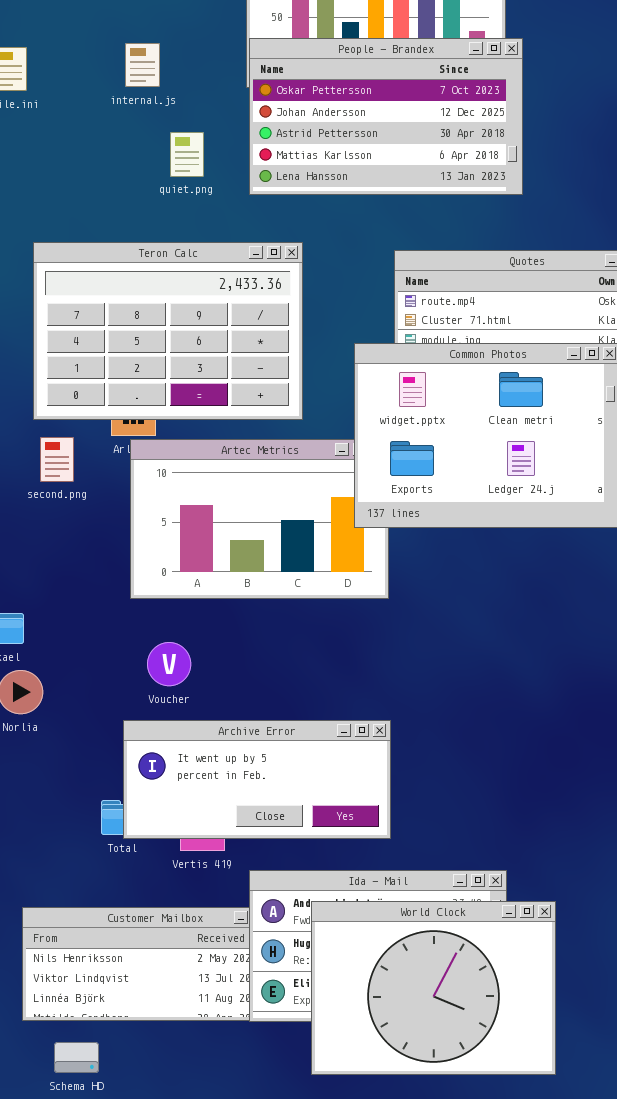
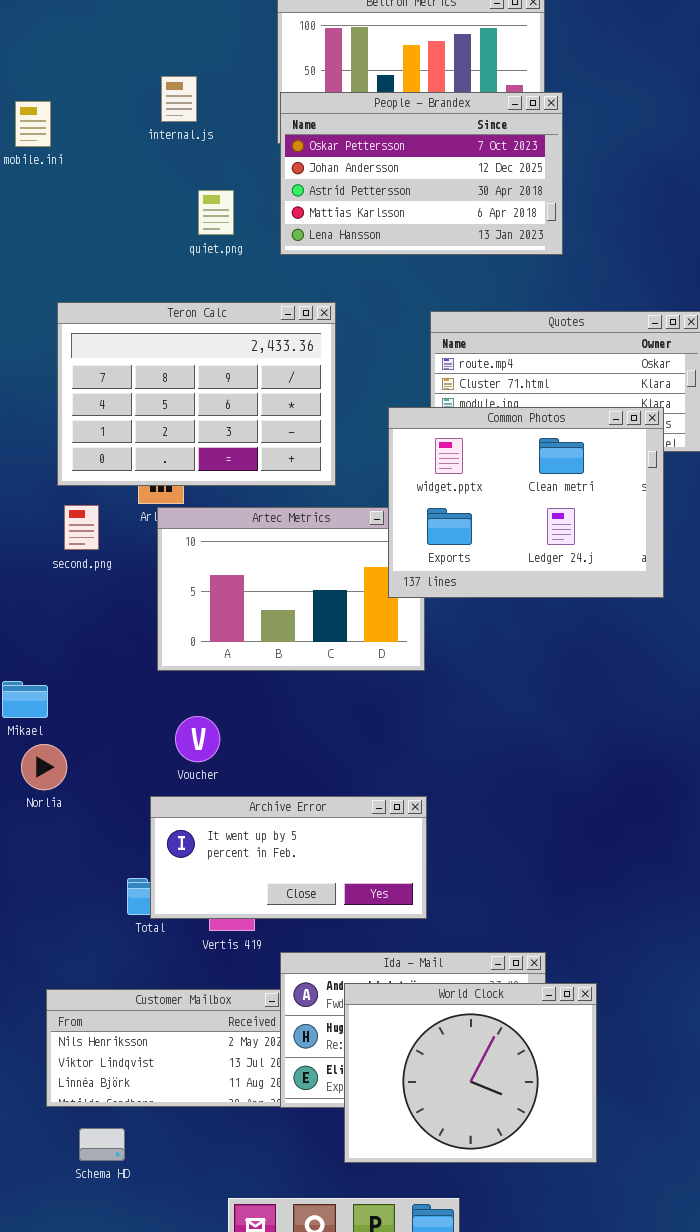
internal.js: [125,43,160,87] -> [161,76,197,122], moved

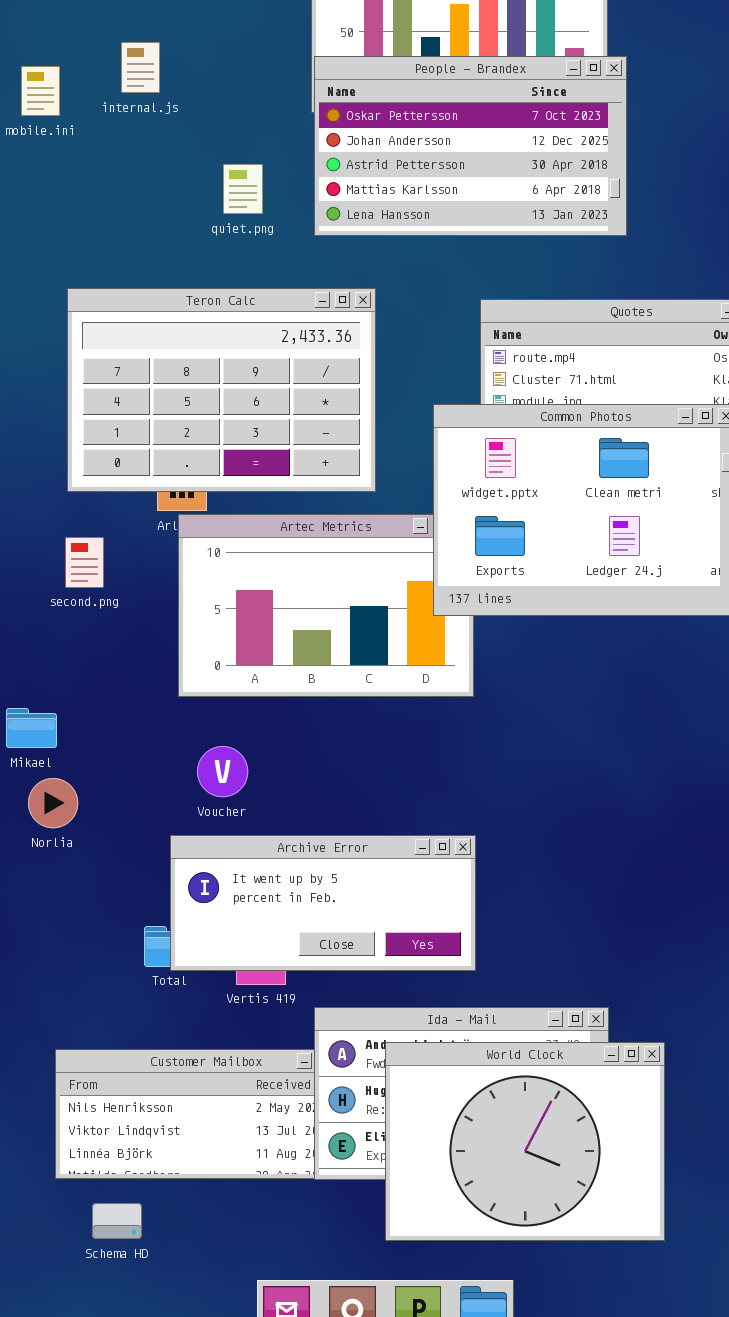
internal.js: [161,76,197,122] -> [121,42,160,93], moved
second.png: [64,505,99,550] -> [65,537,104,588], moved

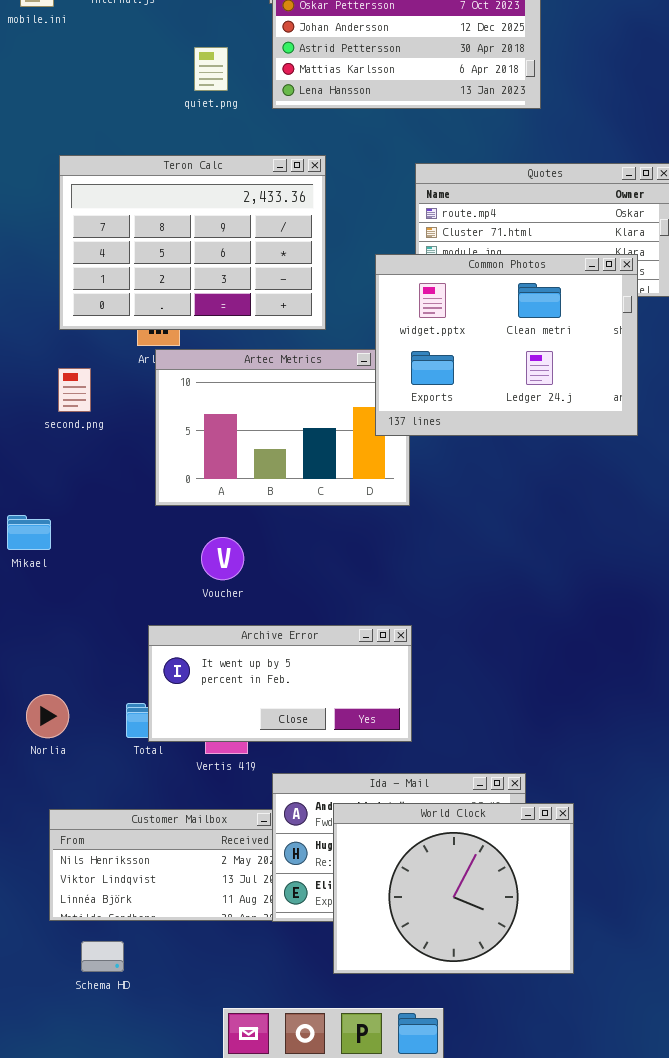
Voucher: [197,746,248,797] -> [201,537,244,580], moved
Norlia: [28,778,78,828] -> [26,694,69,738], moved

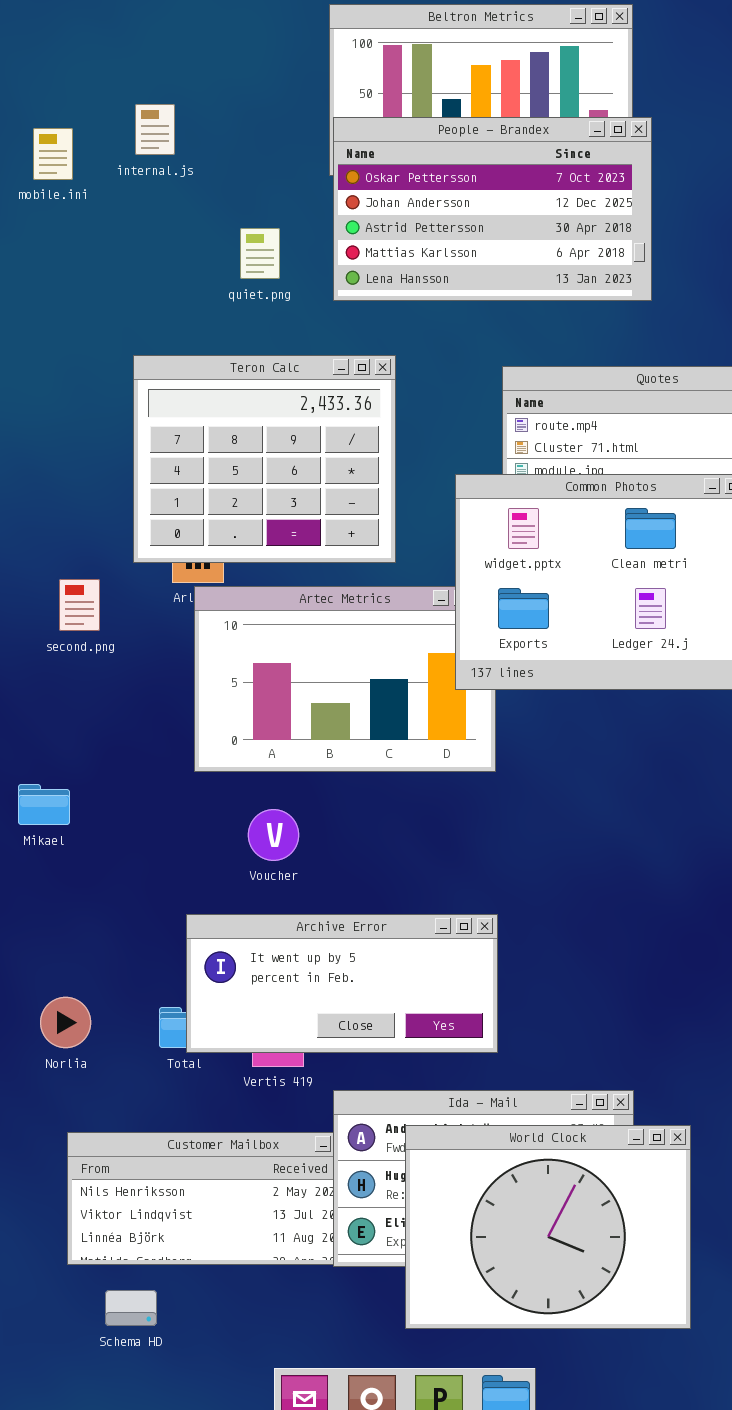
Teron Calc: [59,155,326,330] -> [133,355,396,563], resized
second.png: [58,368,91,412] -> [59,579,100,631], moved

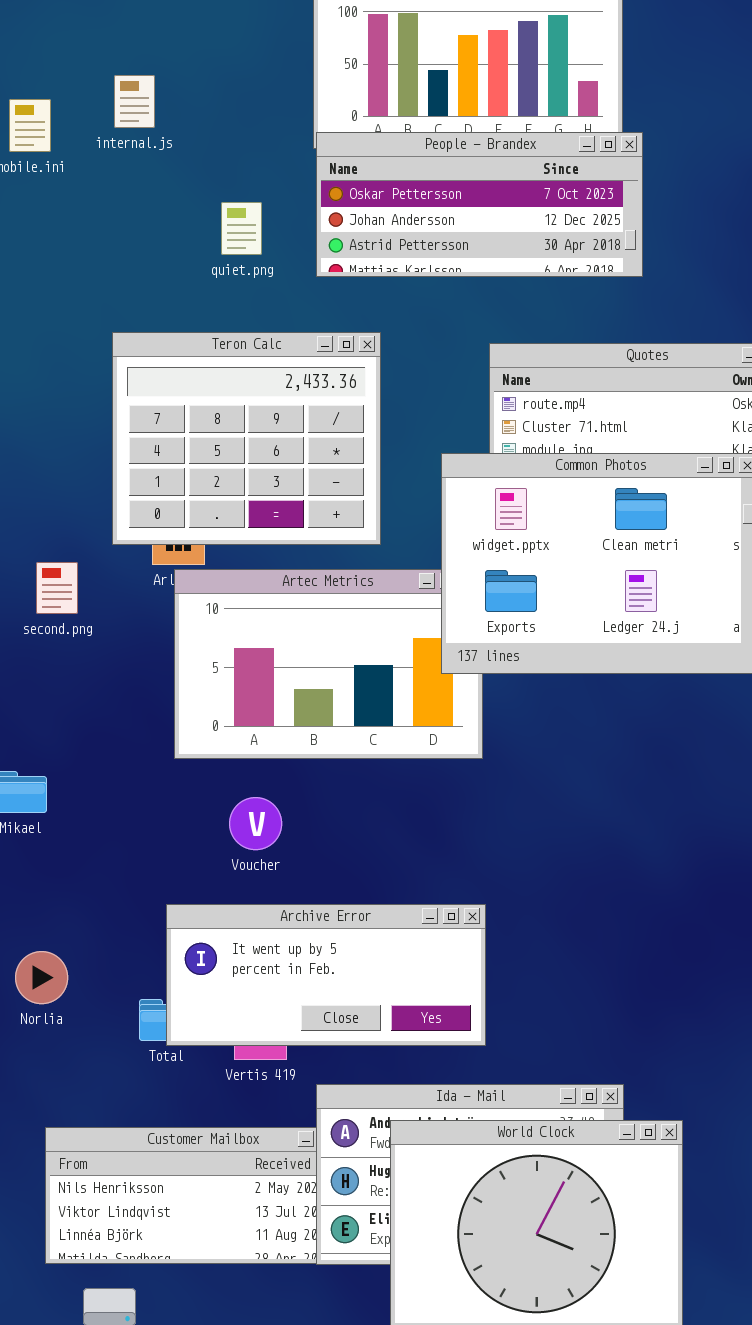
People - Brandex: [333,117,652,301] -> [316,132,643,277], resized
Norlia: [40,997,91,1048] -> [15,951,68,1004], moved

